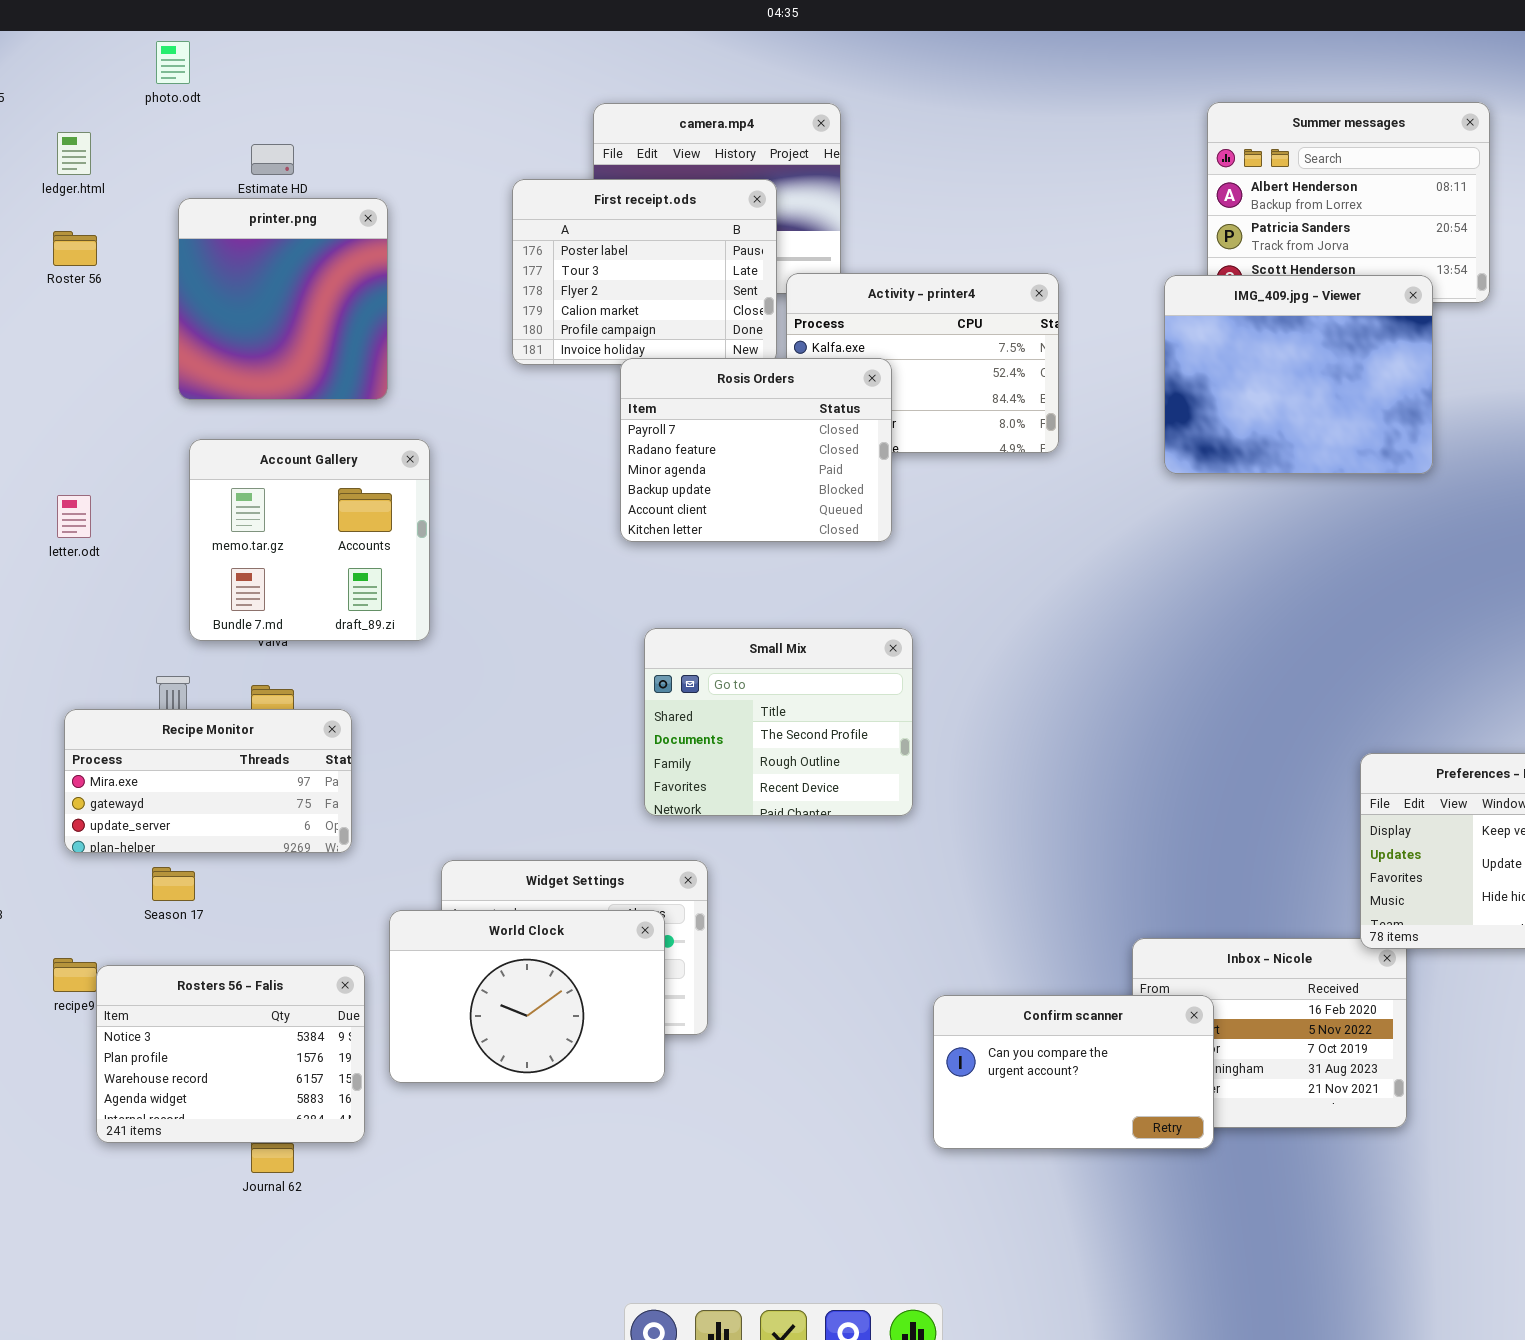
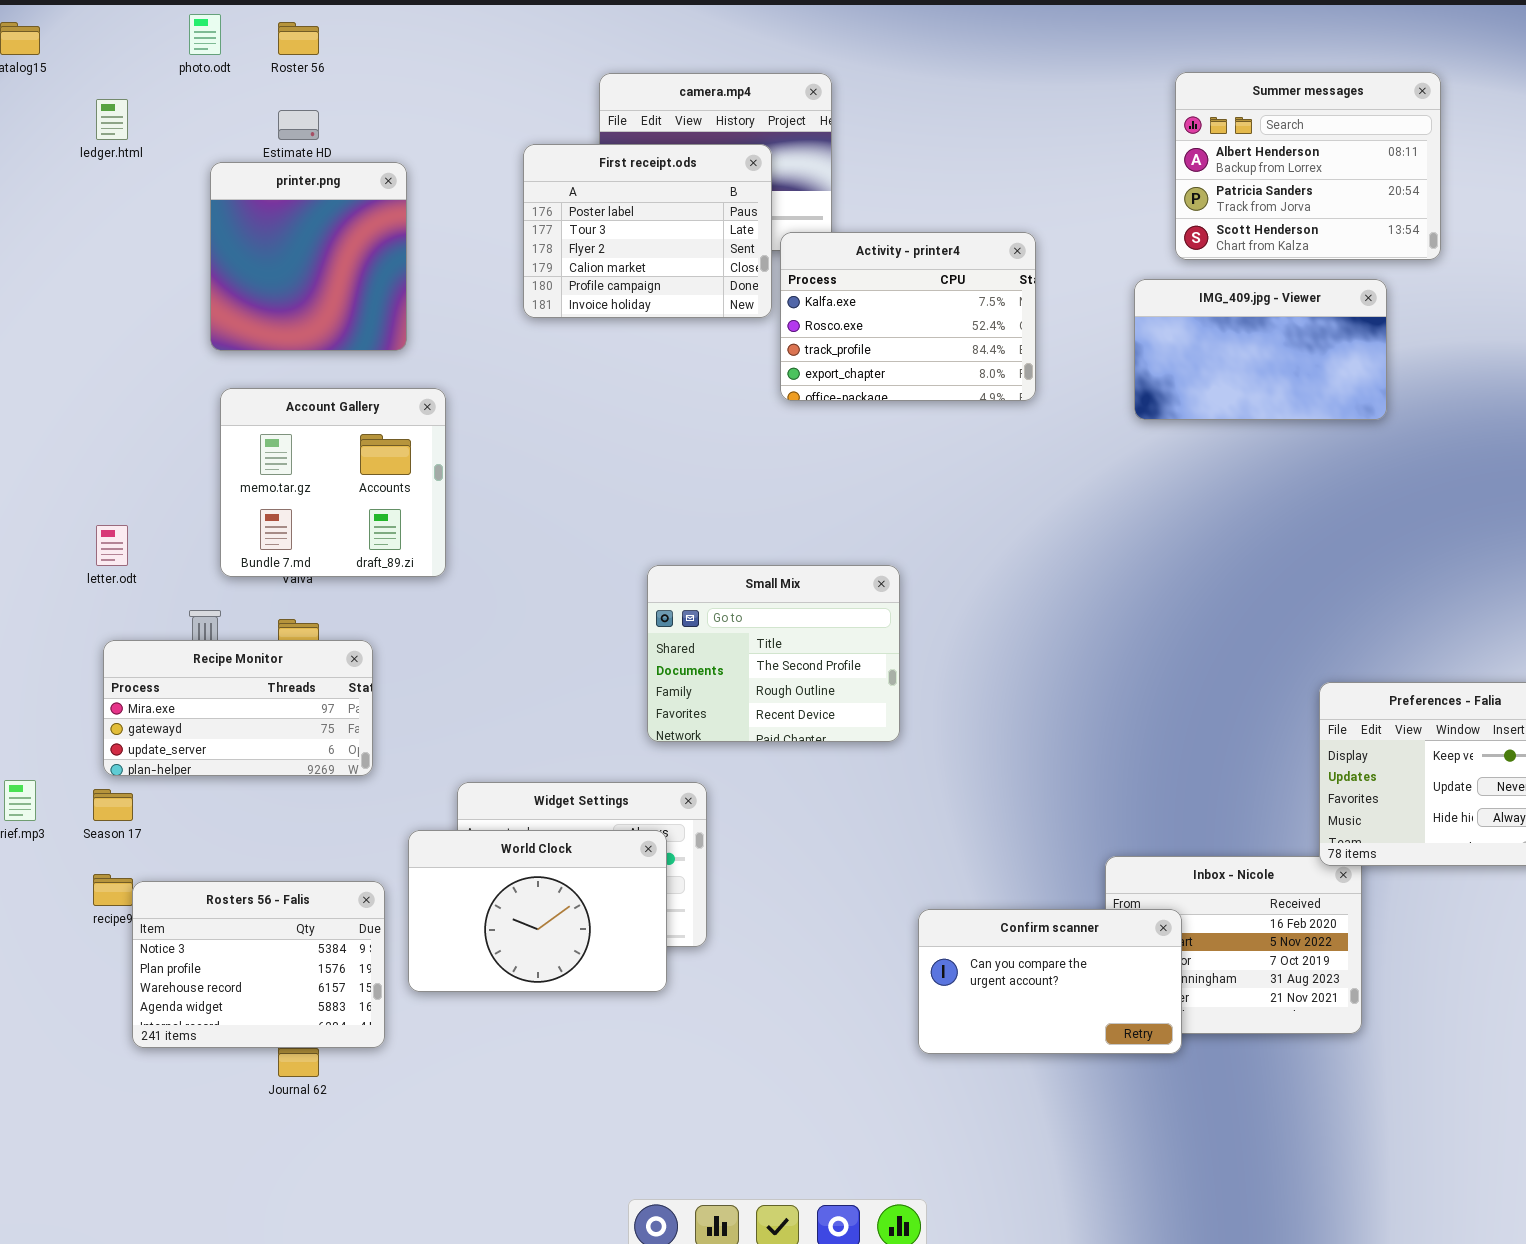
Roster 56: [53,231,97,266] -> [278,22,319,55], moved
IMG_409.jpg - Viewer: [1164,275,1433,474] -> [1134,279,1387,420], resized
Rosis Orders: [620,358,892,542] -> none, closed
letter.odt: [57,495,91,538] -> [96,525,128,566], moved
Season 17: [152,867,195,901] -> [93,789,133,821], moved

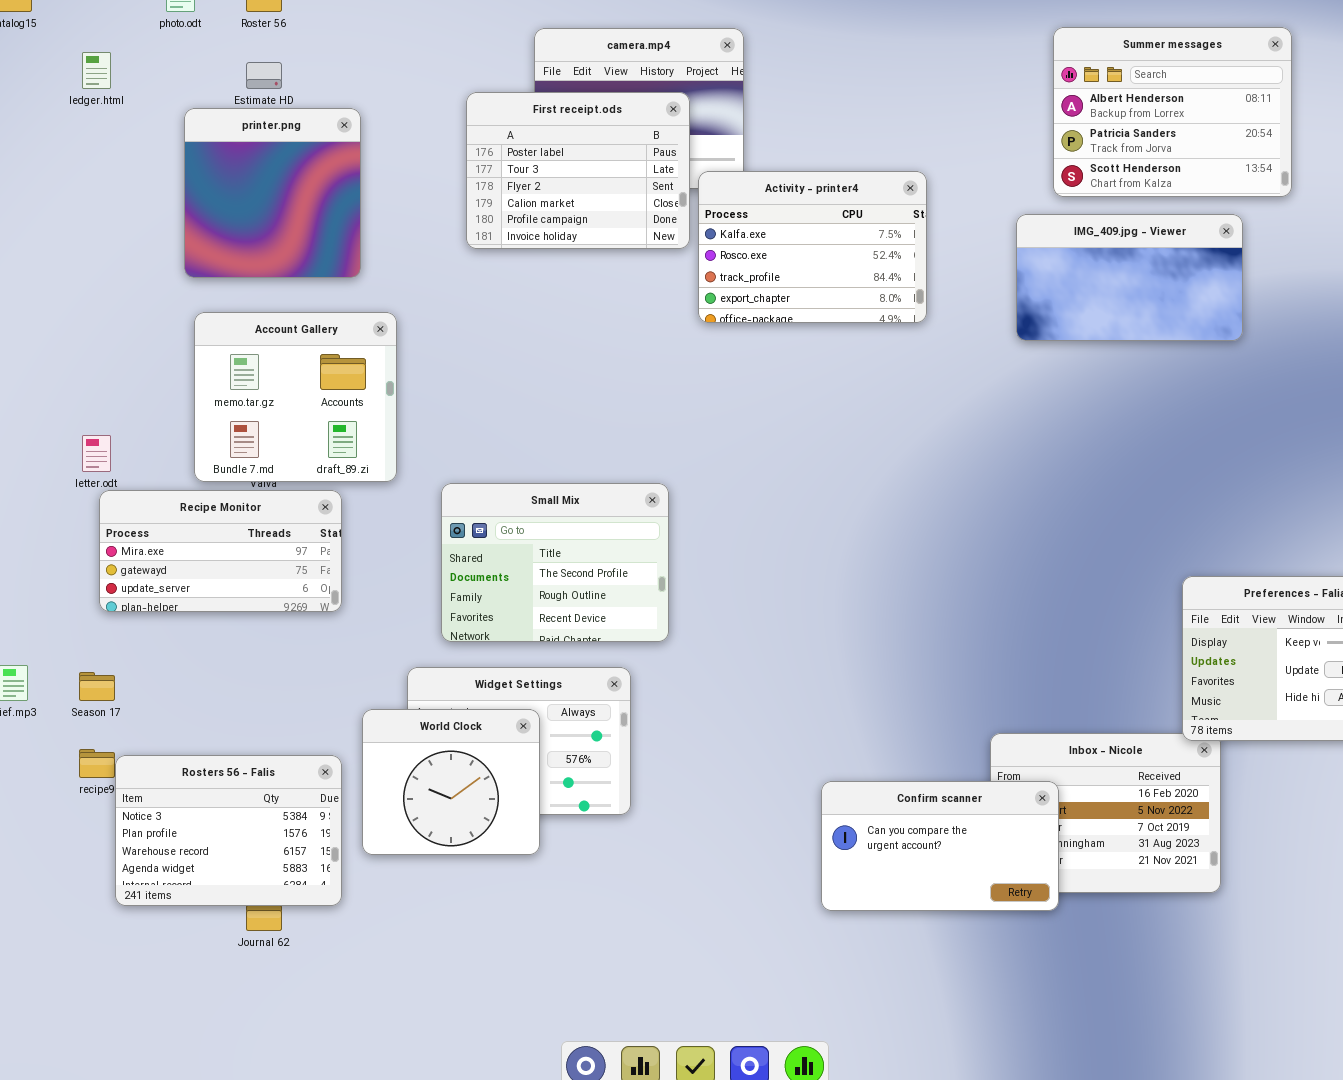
Small Mix: [647,565,900,742] -> [441,483,669,642], moved
Recipe Monitor: [103,640,373,776] -> [99,490,342,612], moved
World Clock: [408,830,667,992] -> [362,709,540,855], resized

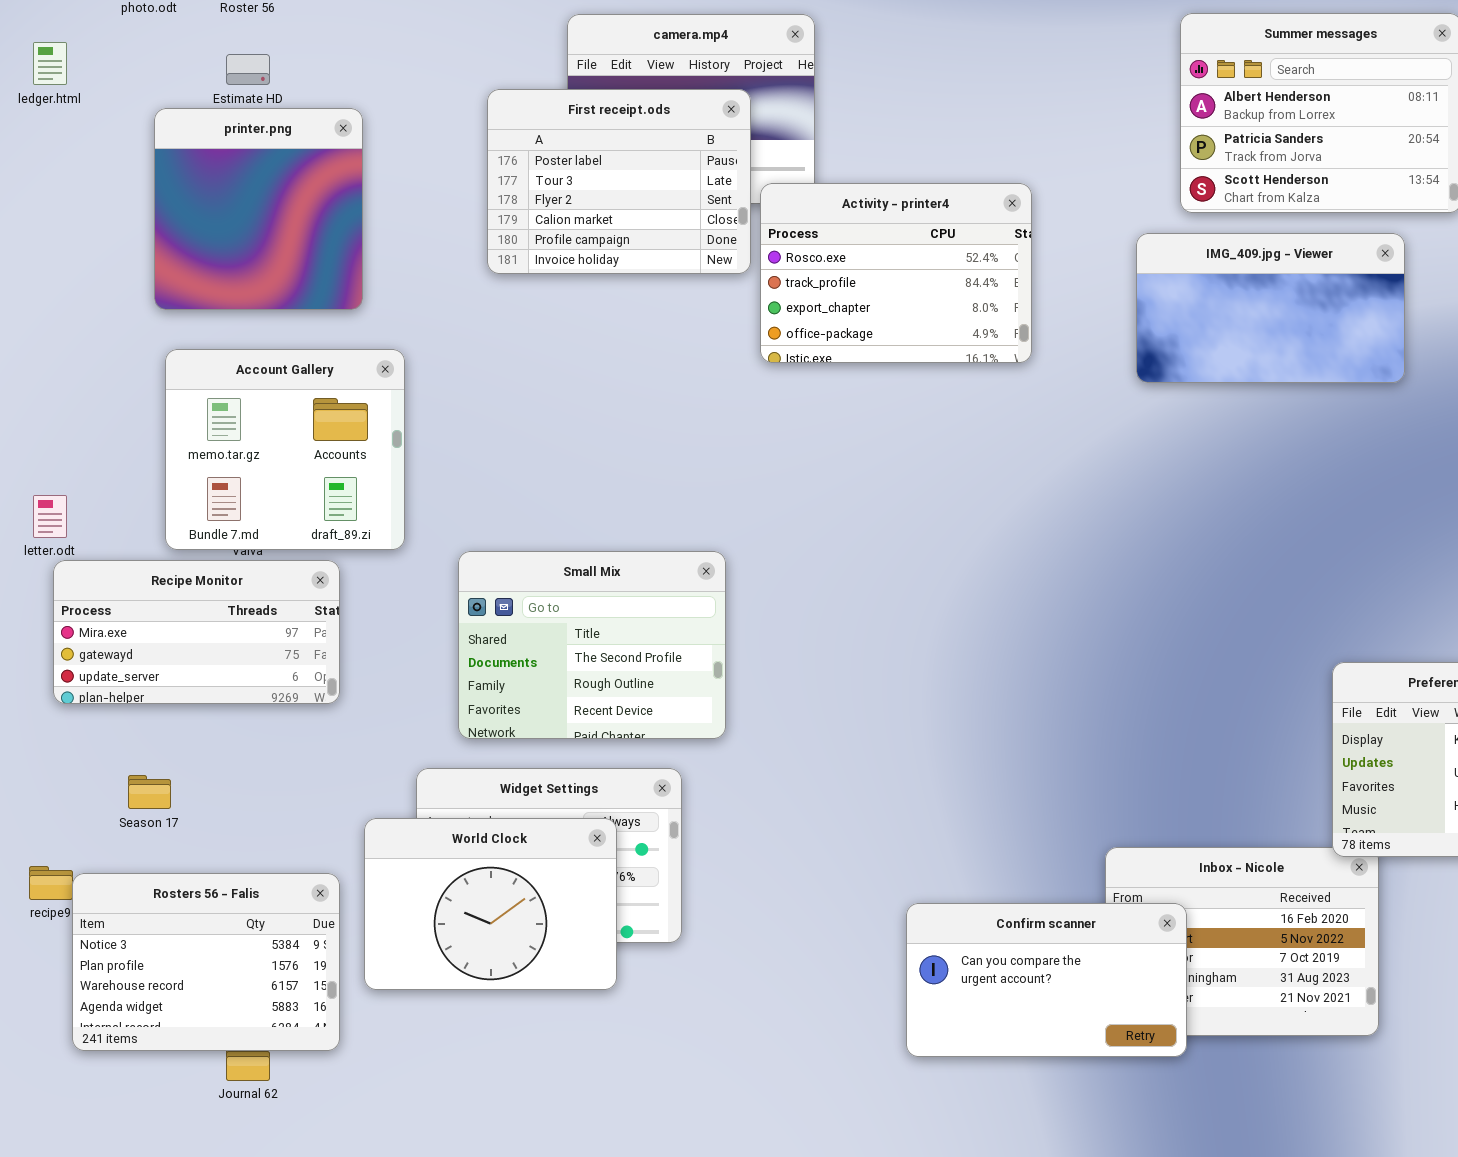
Activity - printer4: [698,171,927,323] -> [760,183,1032,363], scrolled down 1 row
Season 17: [79,672,115,701] -> [128,775,171,809], moved
World Clock: [362,709,540,855] -> [364,818,617,990], resized

